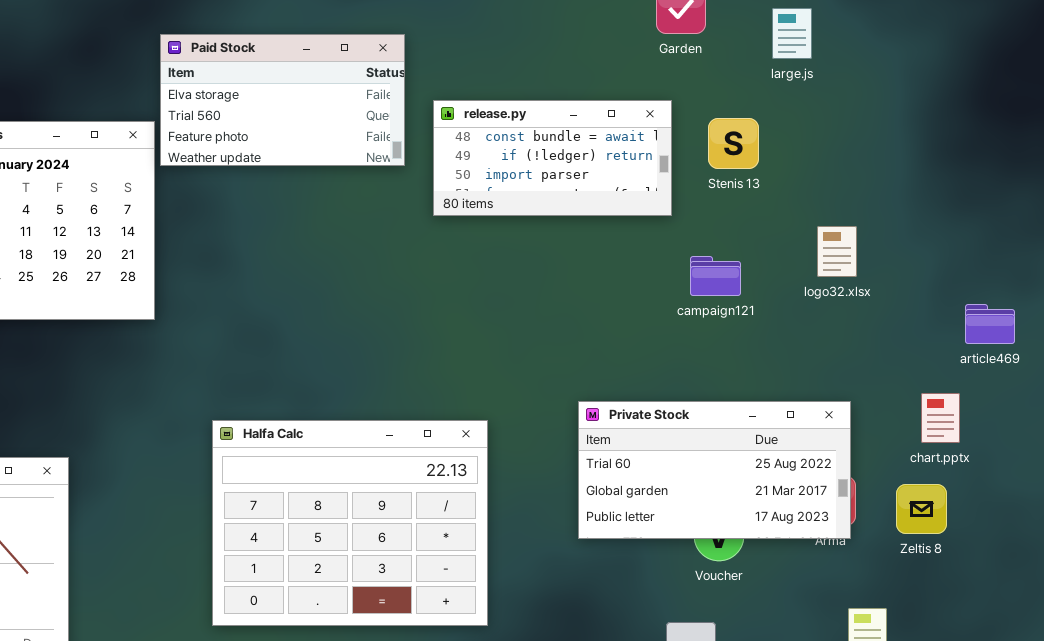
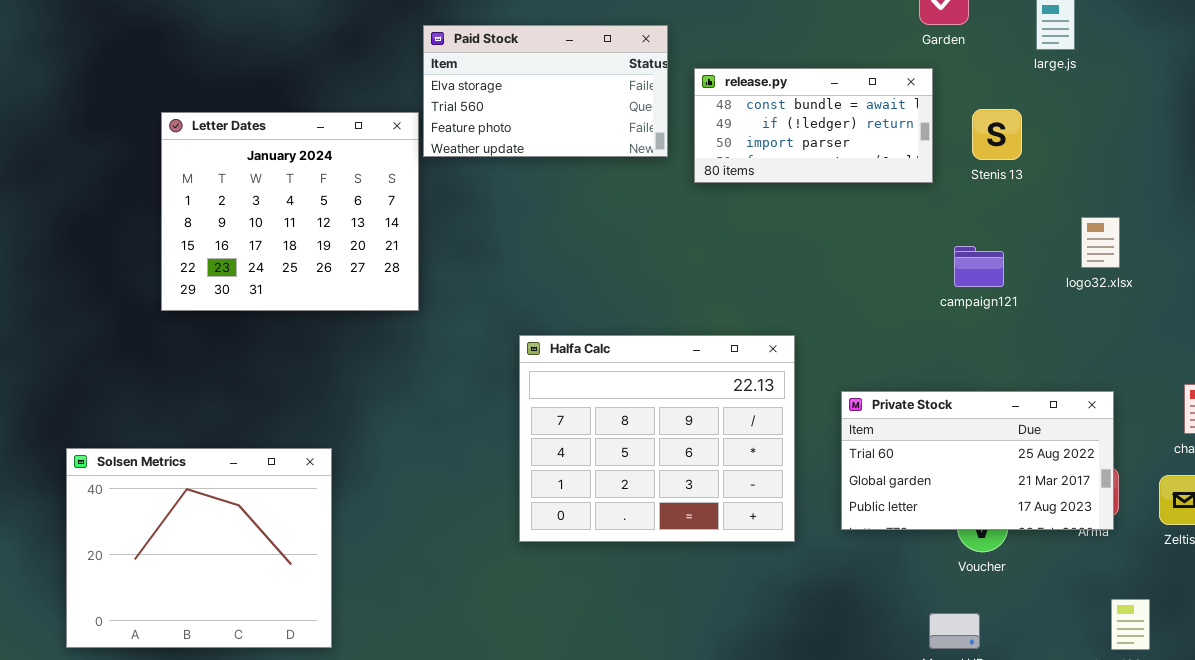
release.py: [433,100,672,216] -> [694,68,933,183], moved
Halfa Calc: [212,420,488,626] -> [519,335,795,542], moved

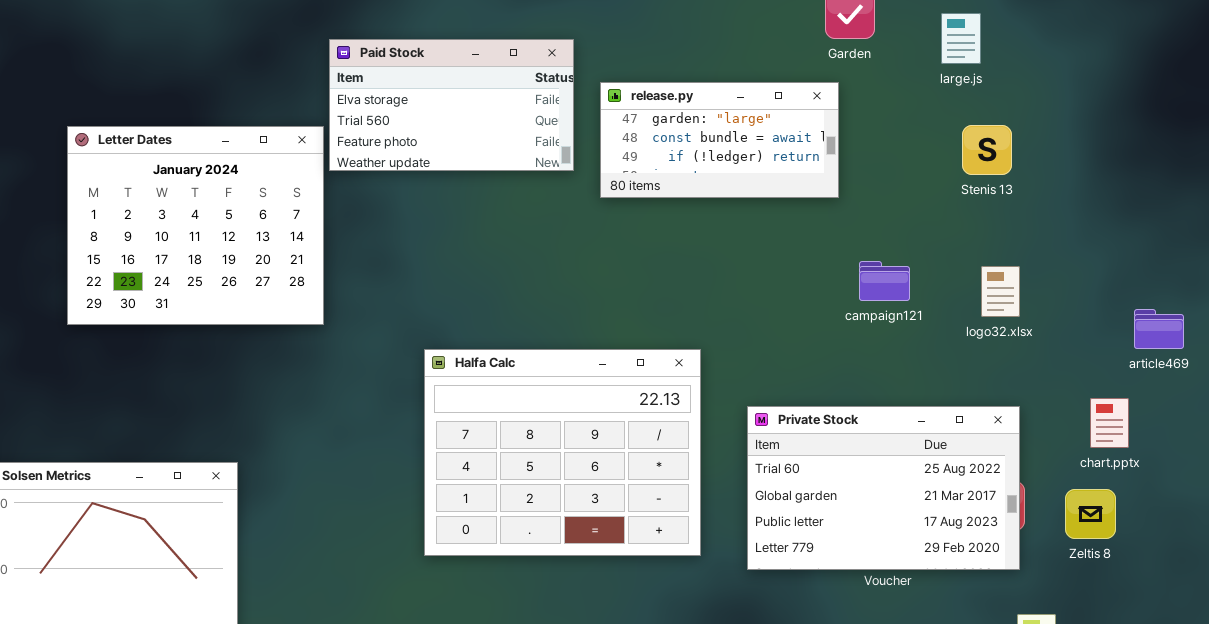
release.py: [694,68,933,183] -> [600,82,839,198], scrolled up 1 row
Stenis 13: [972,109,1022,160] -> [962,125,1012,175], moved
logo32.xlsx: [1081,217,1120,268] -> [981,266,1020,317], moved
Private Stock: [841,391,1114,530] -> [747,406,1020,570], resized

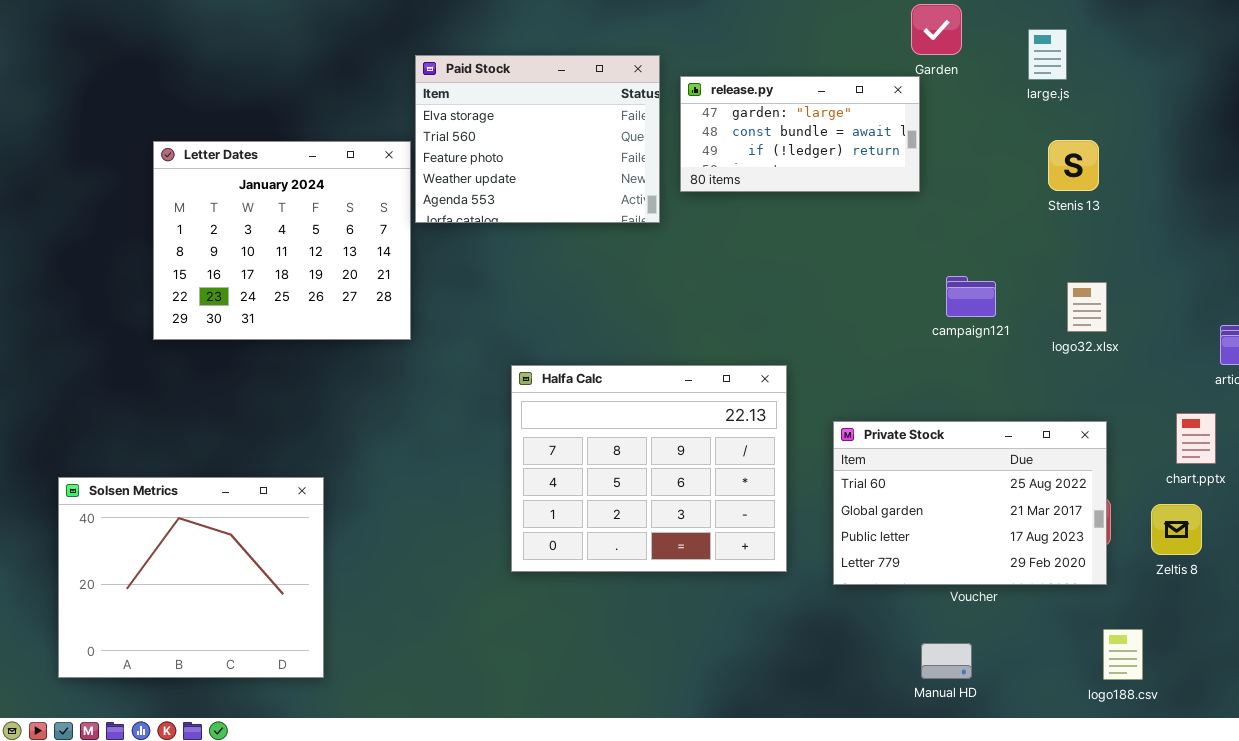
Paid Stock: [329,39,574,171] -> [415,55,660,223], resized
release.py: [600,82,839,198] -> [680,76,920,192], moved

